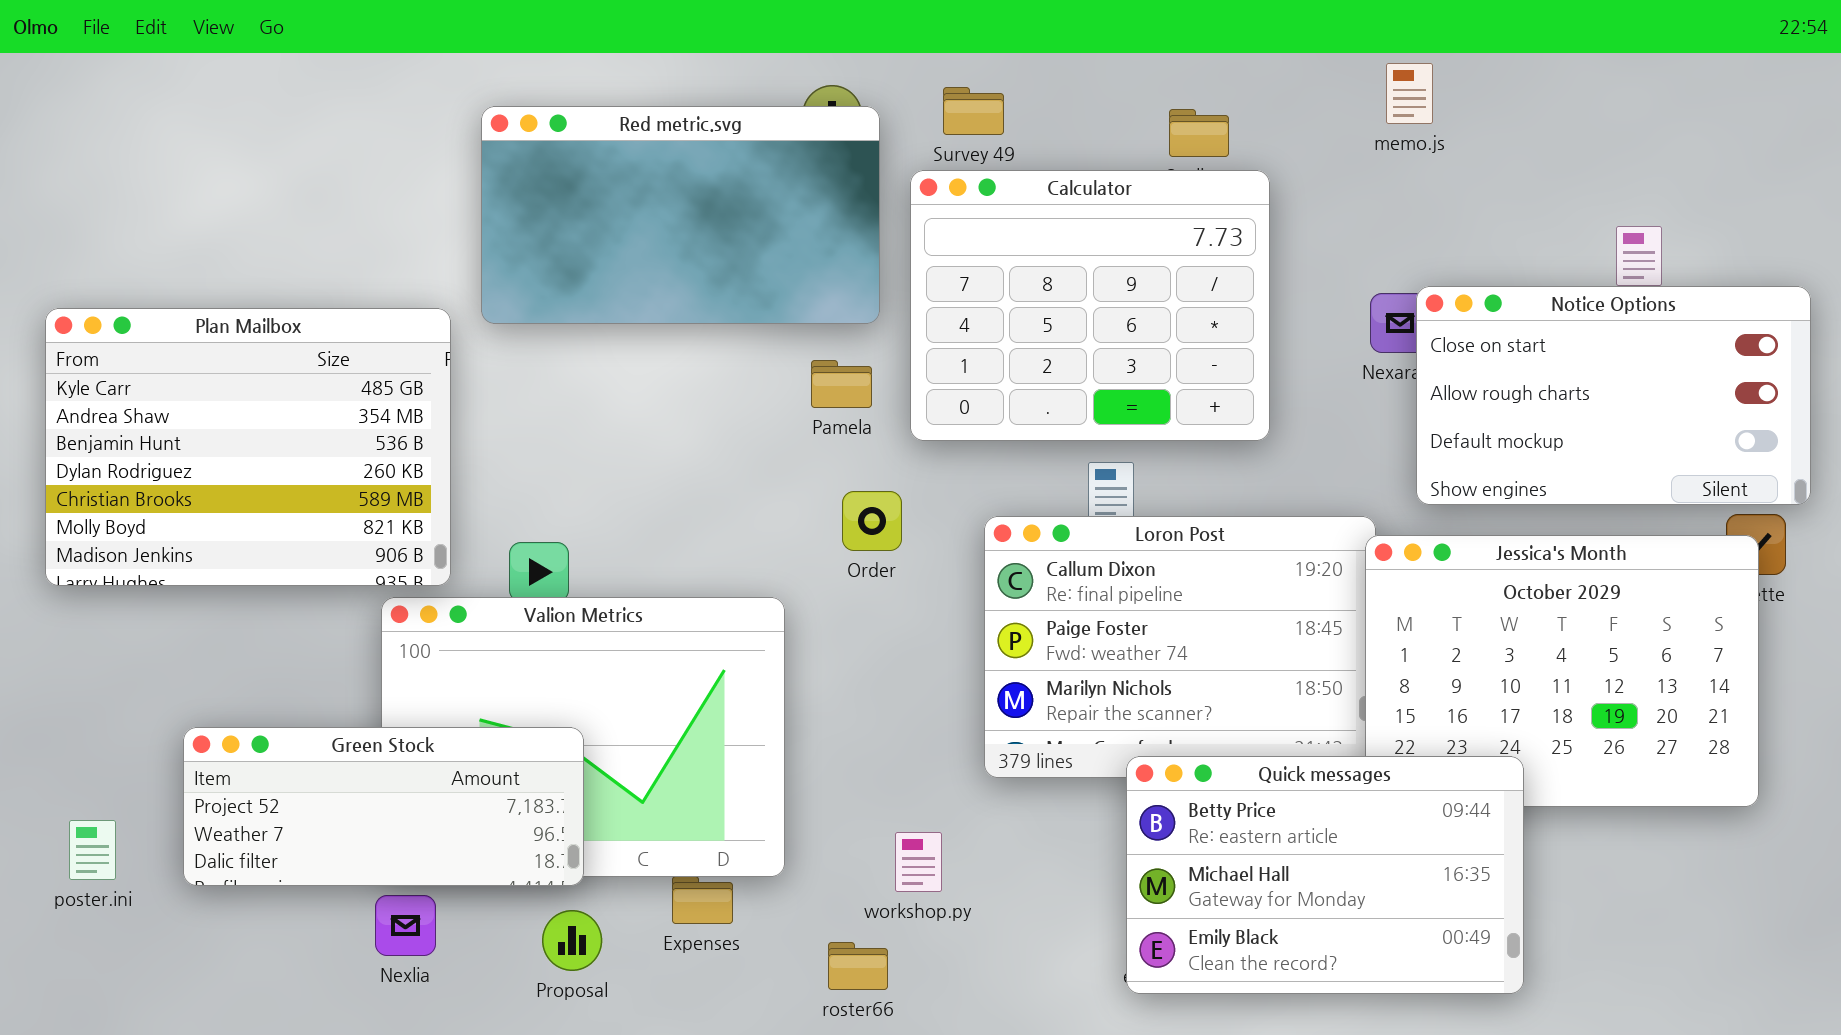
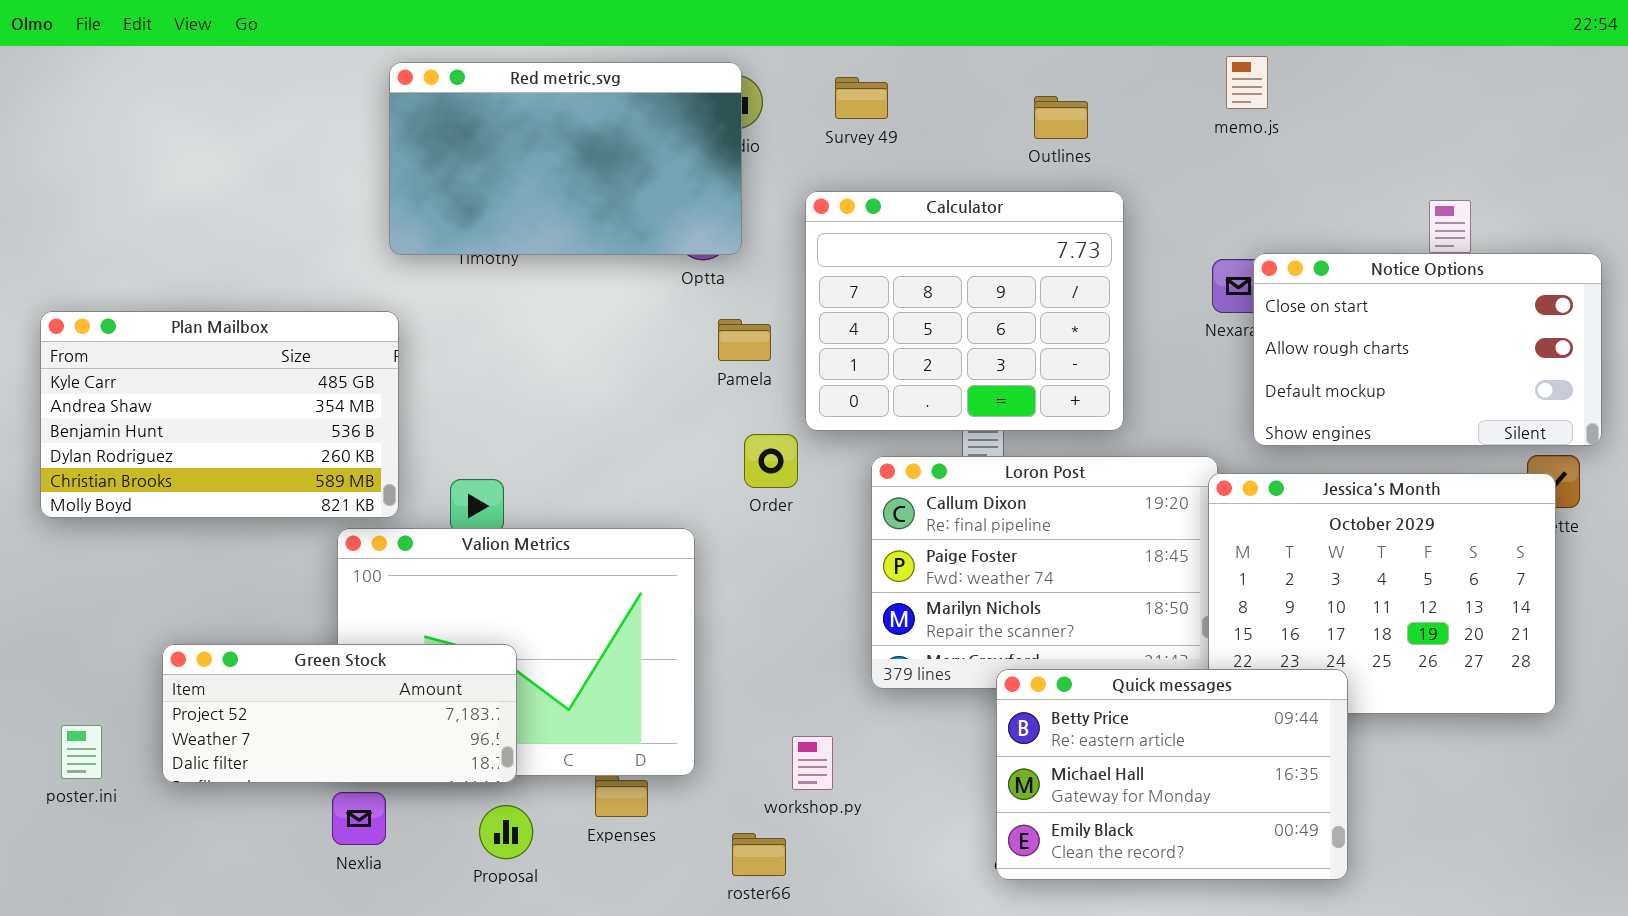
Red metric.svg: [481,106,880,324] -> [389,62,742,255], moved
Calculator: [910,170,1270,441] -> [805,191,1124,431], moved
Plan Mailbox: [45,308,451,586] -> [40,311,399,518], resized

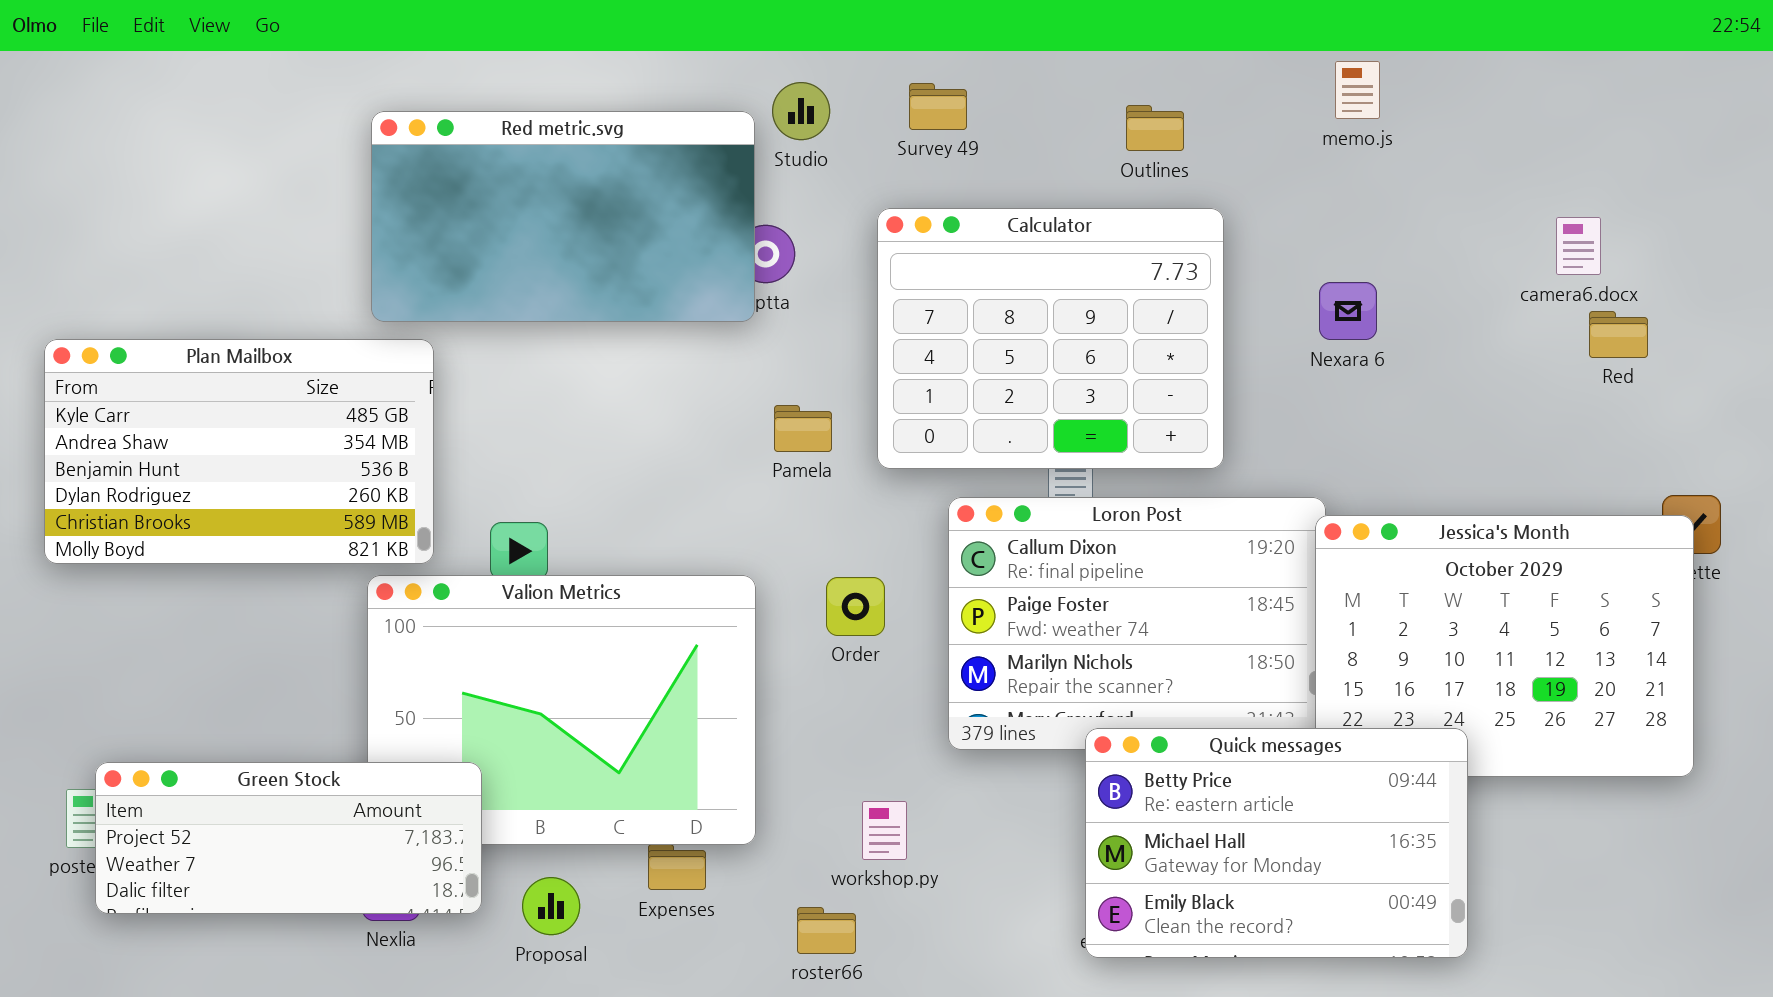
Red metric.svg: [389,62,742,255] -> [371,111,755,322], moved
Notice Options: [1253,253,1602,446] -> none, closed
Pamela: [718,319,771,361] -> [774,405,832,452], moved
Order: [744,434,798,488] -> [826,577,885,636], moved
Green Stock: [162,644,517,783] -> [95,762,482,914], moved

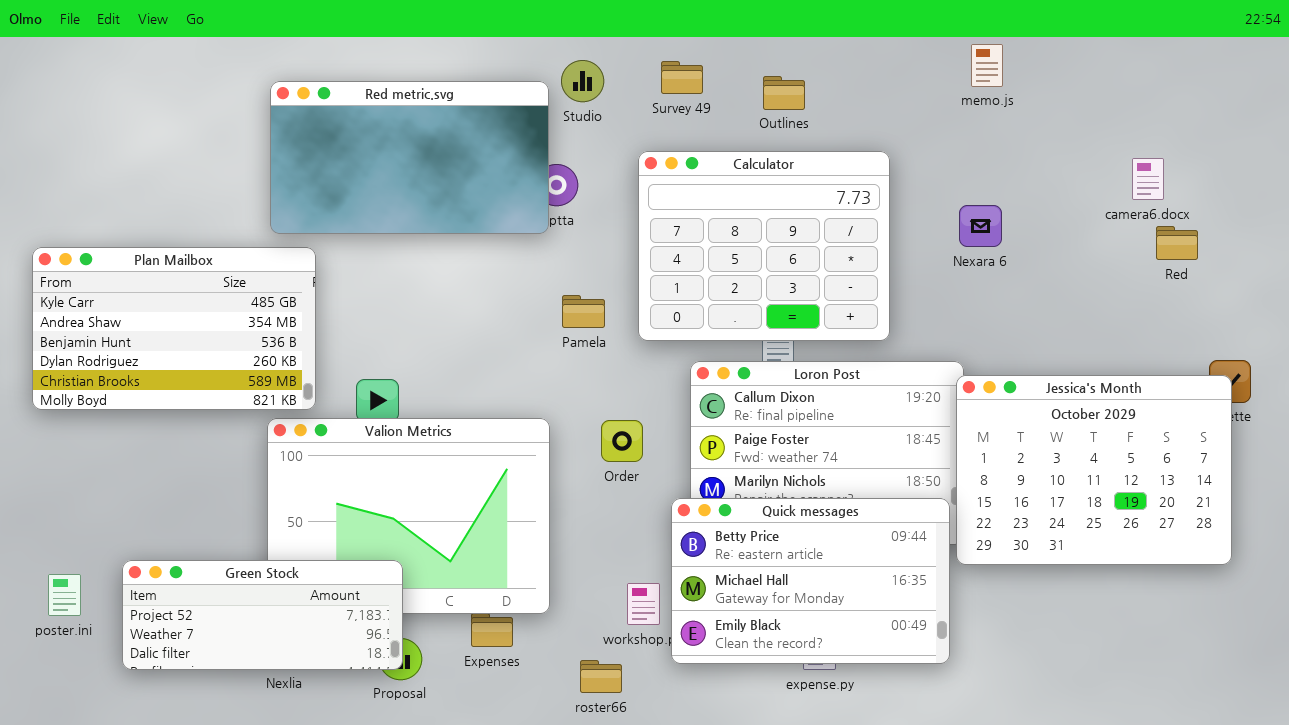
Outlines: [1126,105,1184,151] -> [763,76,805,110], moved
Quick messages: [1085,728,1468,958] -> [671,498,950,664], moved
Green Stock: [95,762,482,914] -> [122,560,403,670], moved

